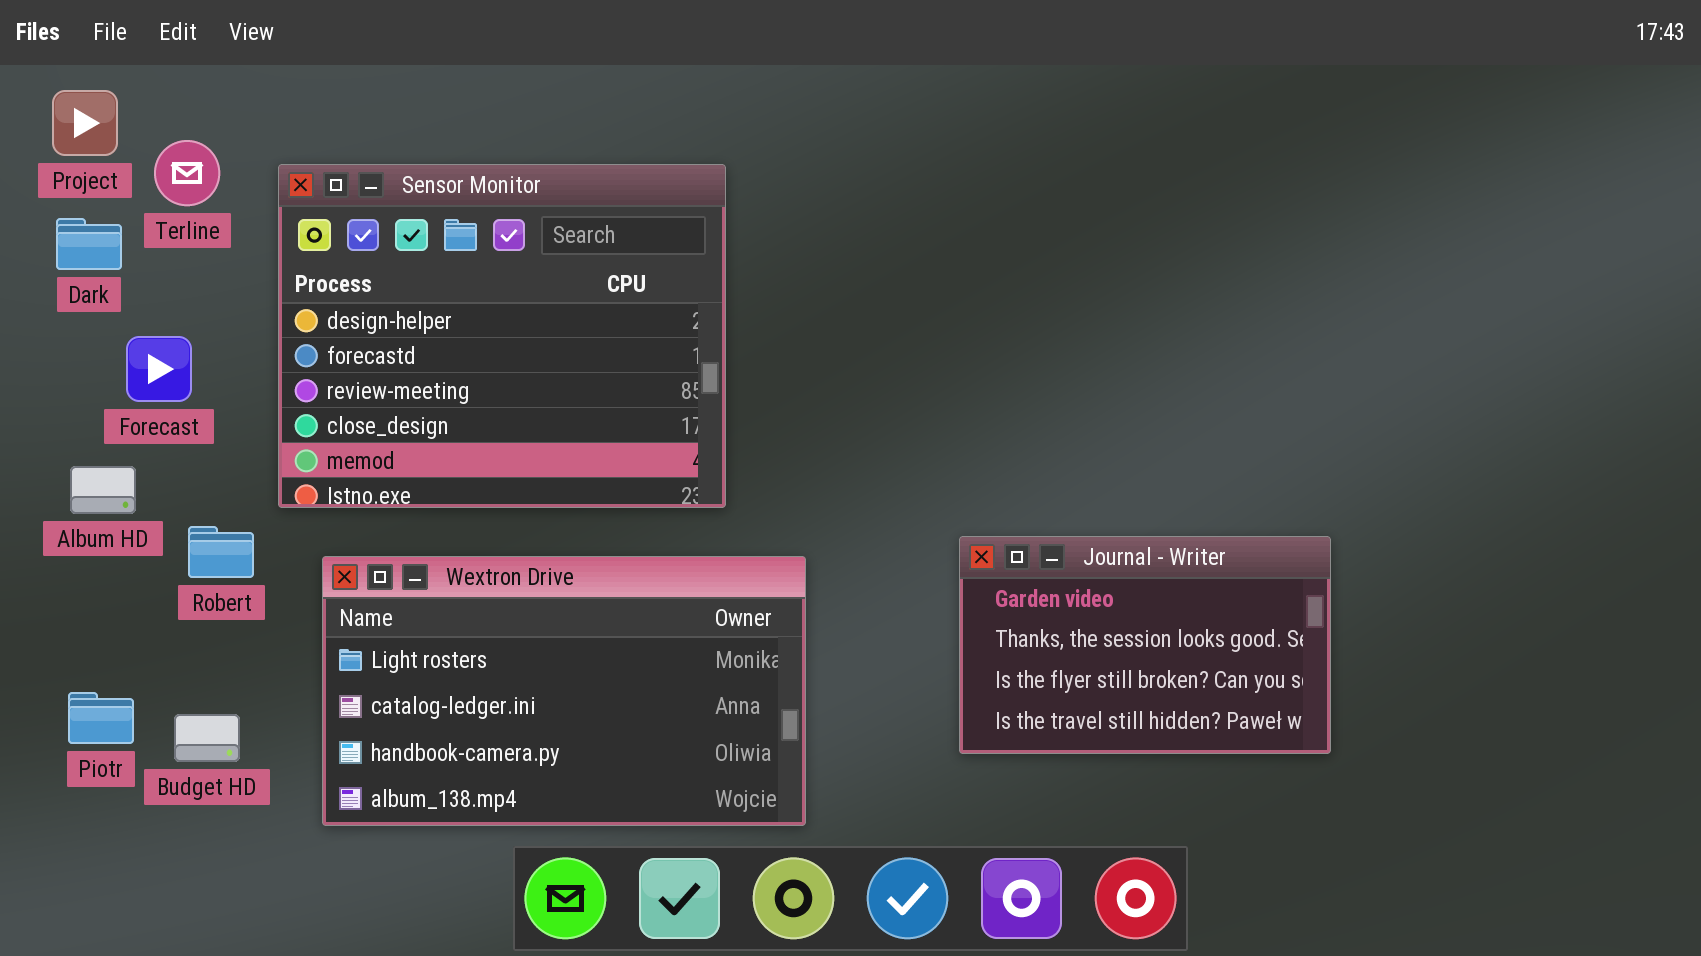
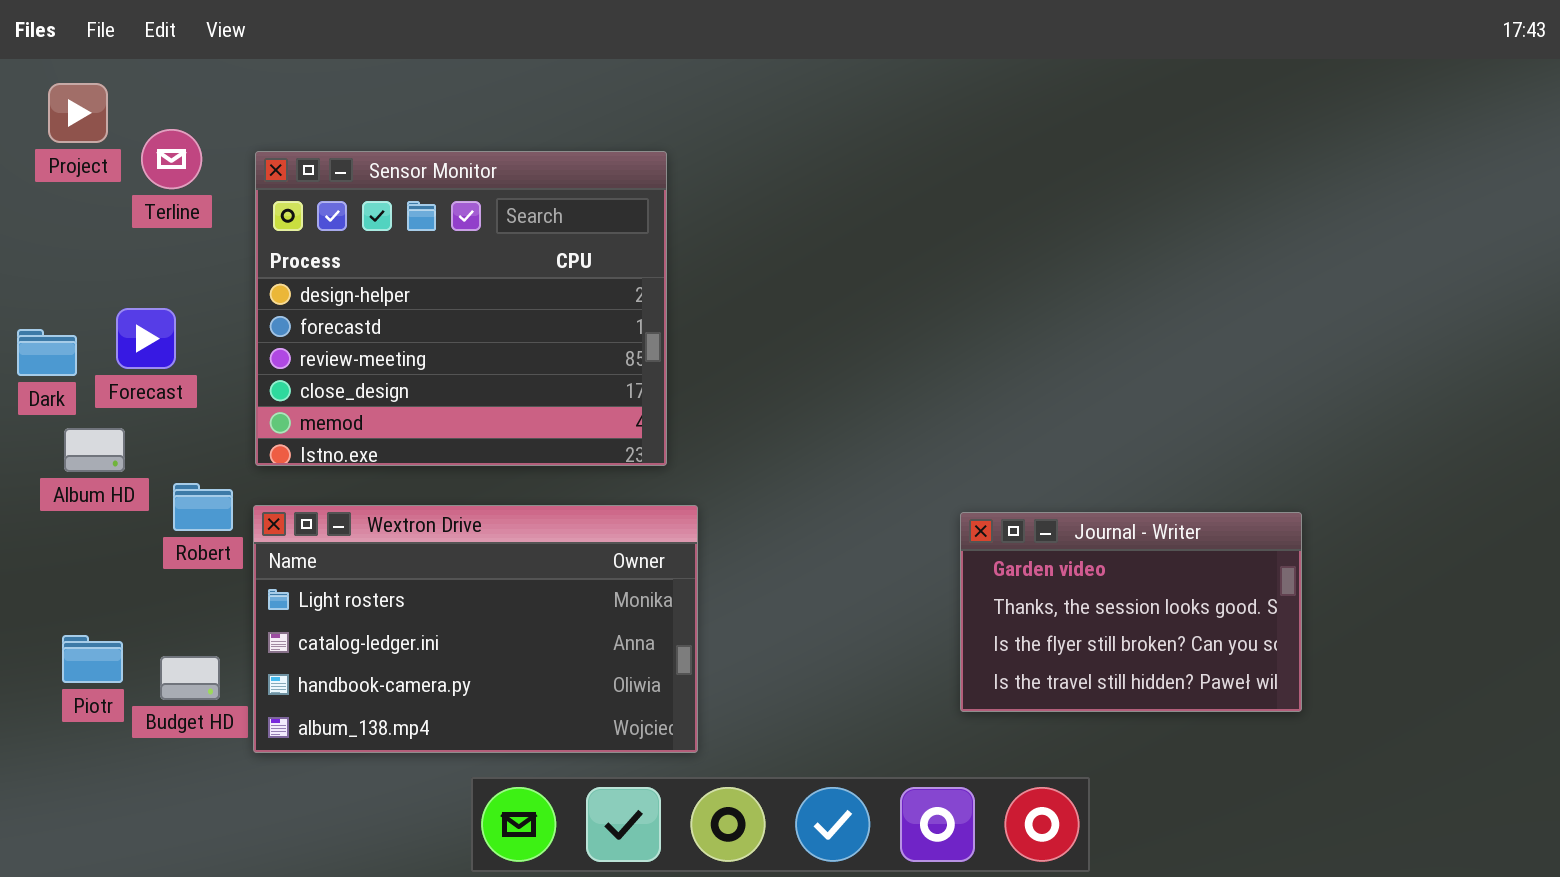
Dark: [56,218,122,270] -> [17,329,77,376], moved
Journal - Writer: [959,536,1331,754] -> [960,512,1302,712], moved
Wextron Drive: [322,556,806,826] -> [253,505,698,753], moved

